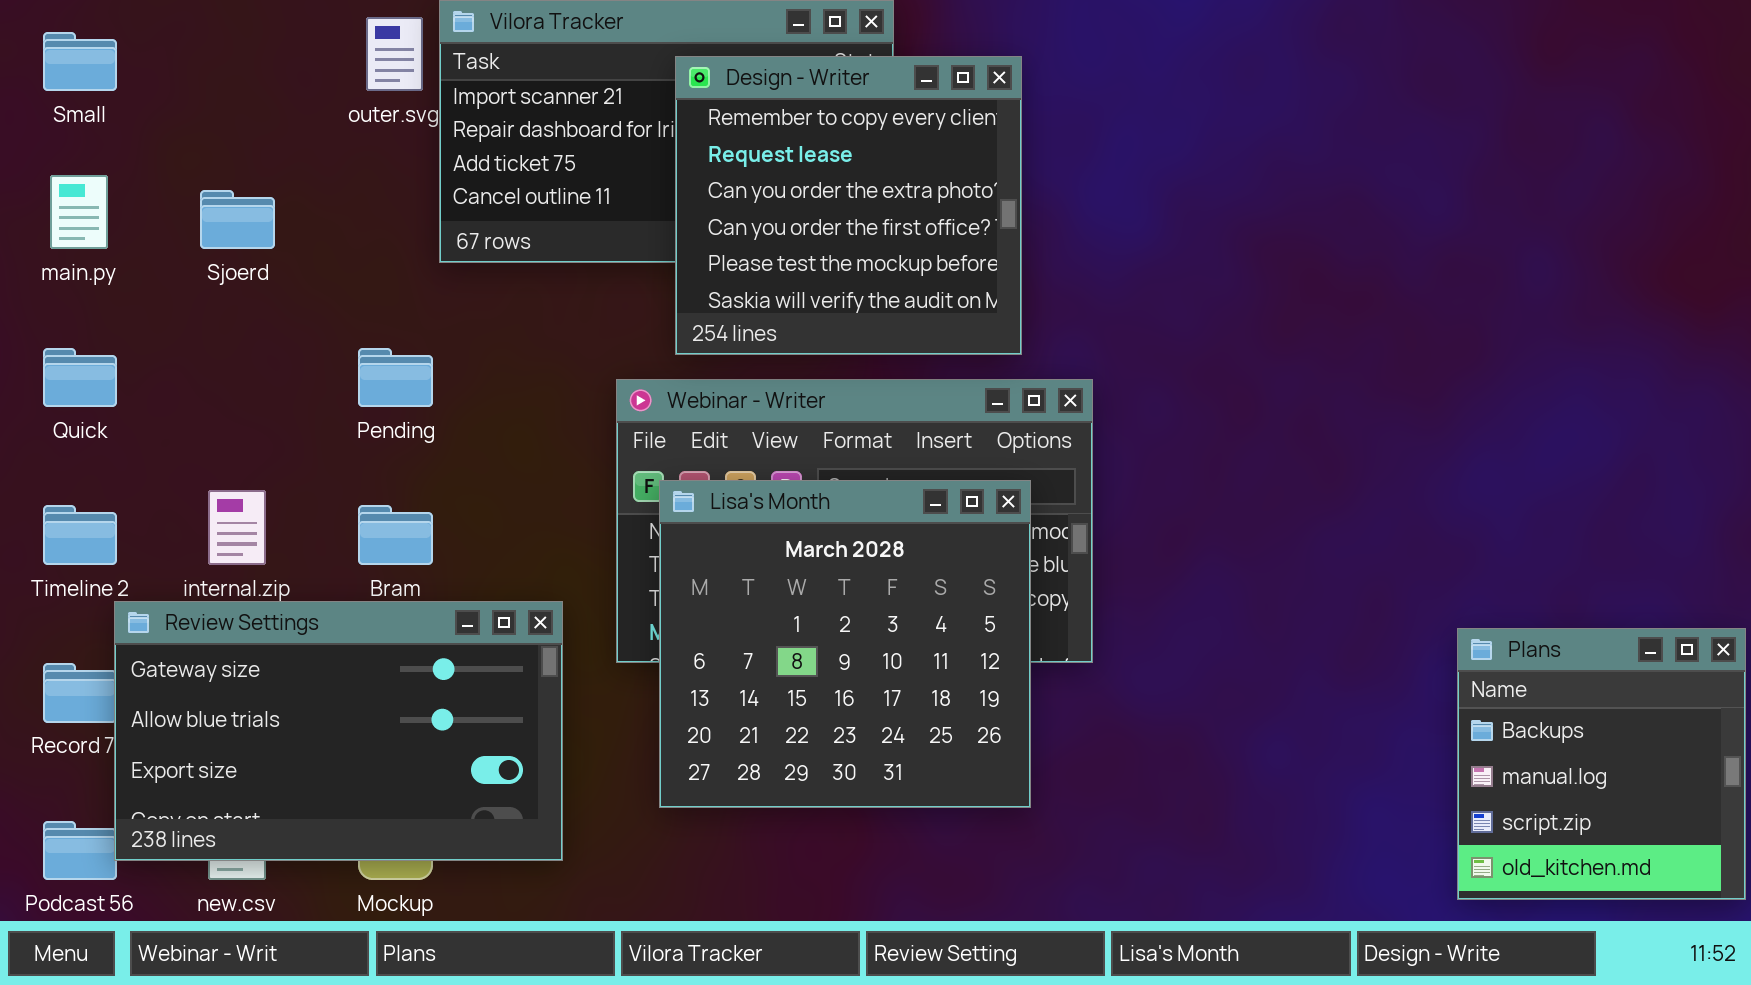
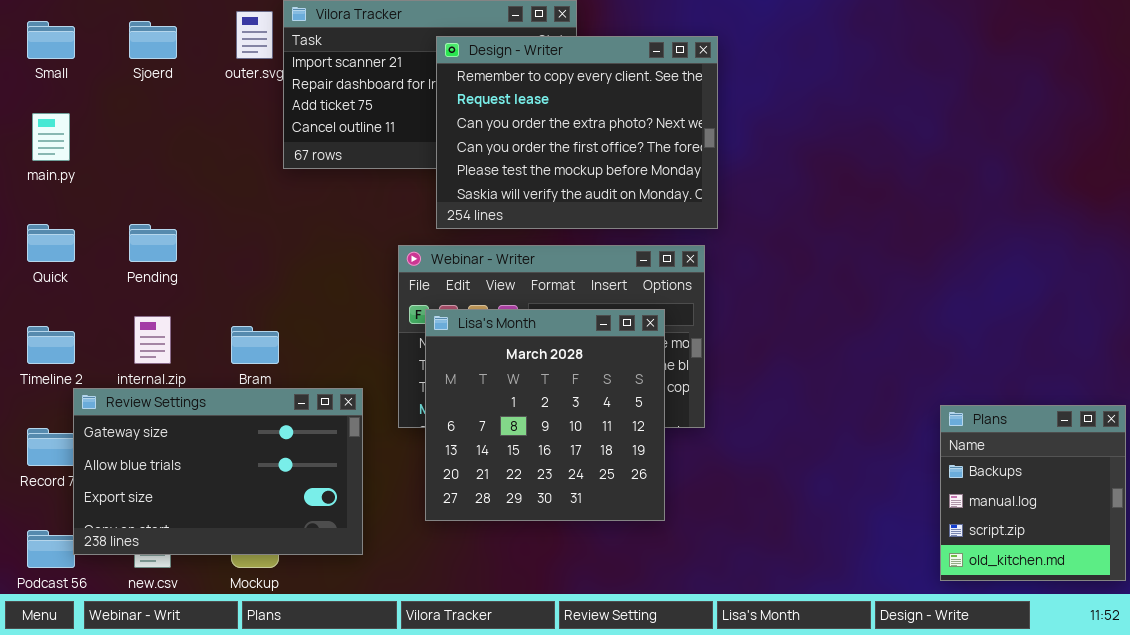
Design - Writer: [675,56,1022,355] -> [436,36,718,229], resized
Sjoerd: [200,190,275,249] -> [129,21,177,59], moved
Pending: [358,348,433,407] -> [129,224,177,262], moved

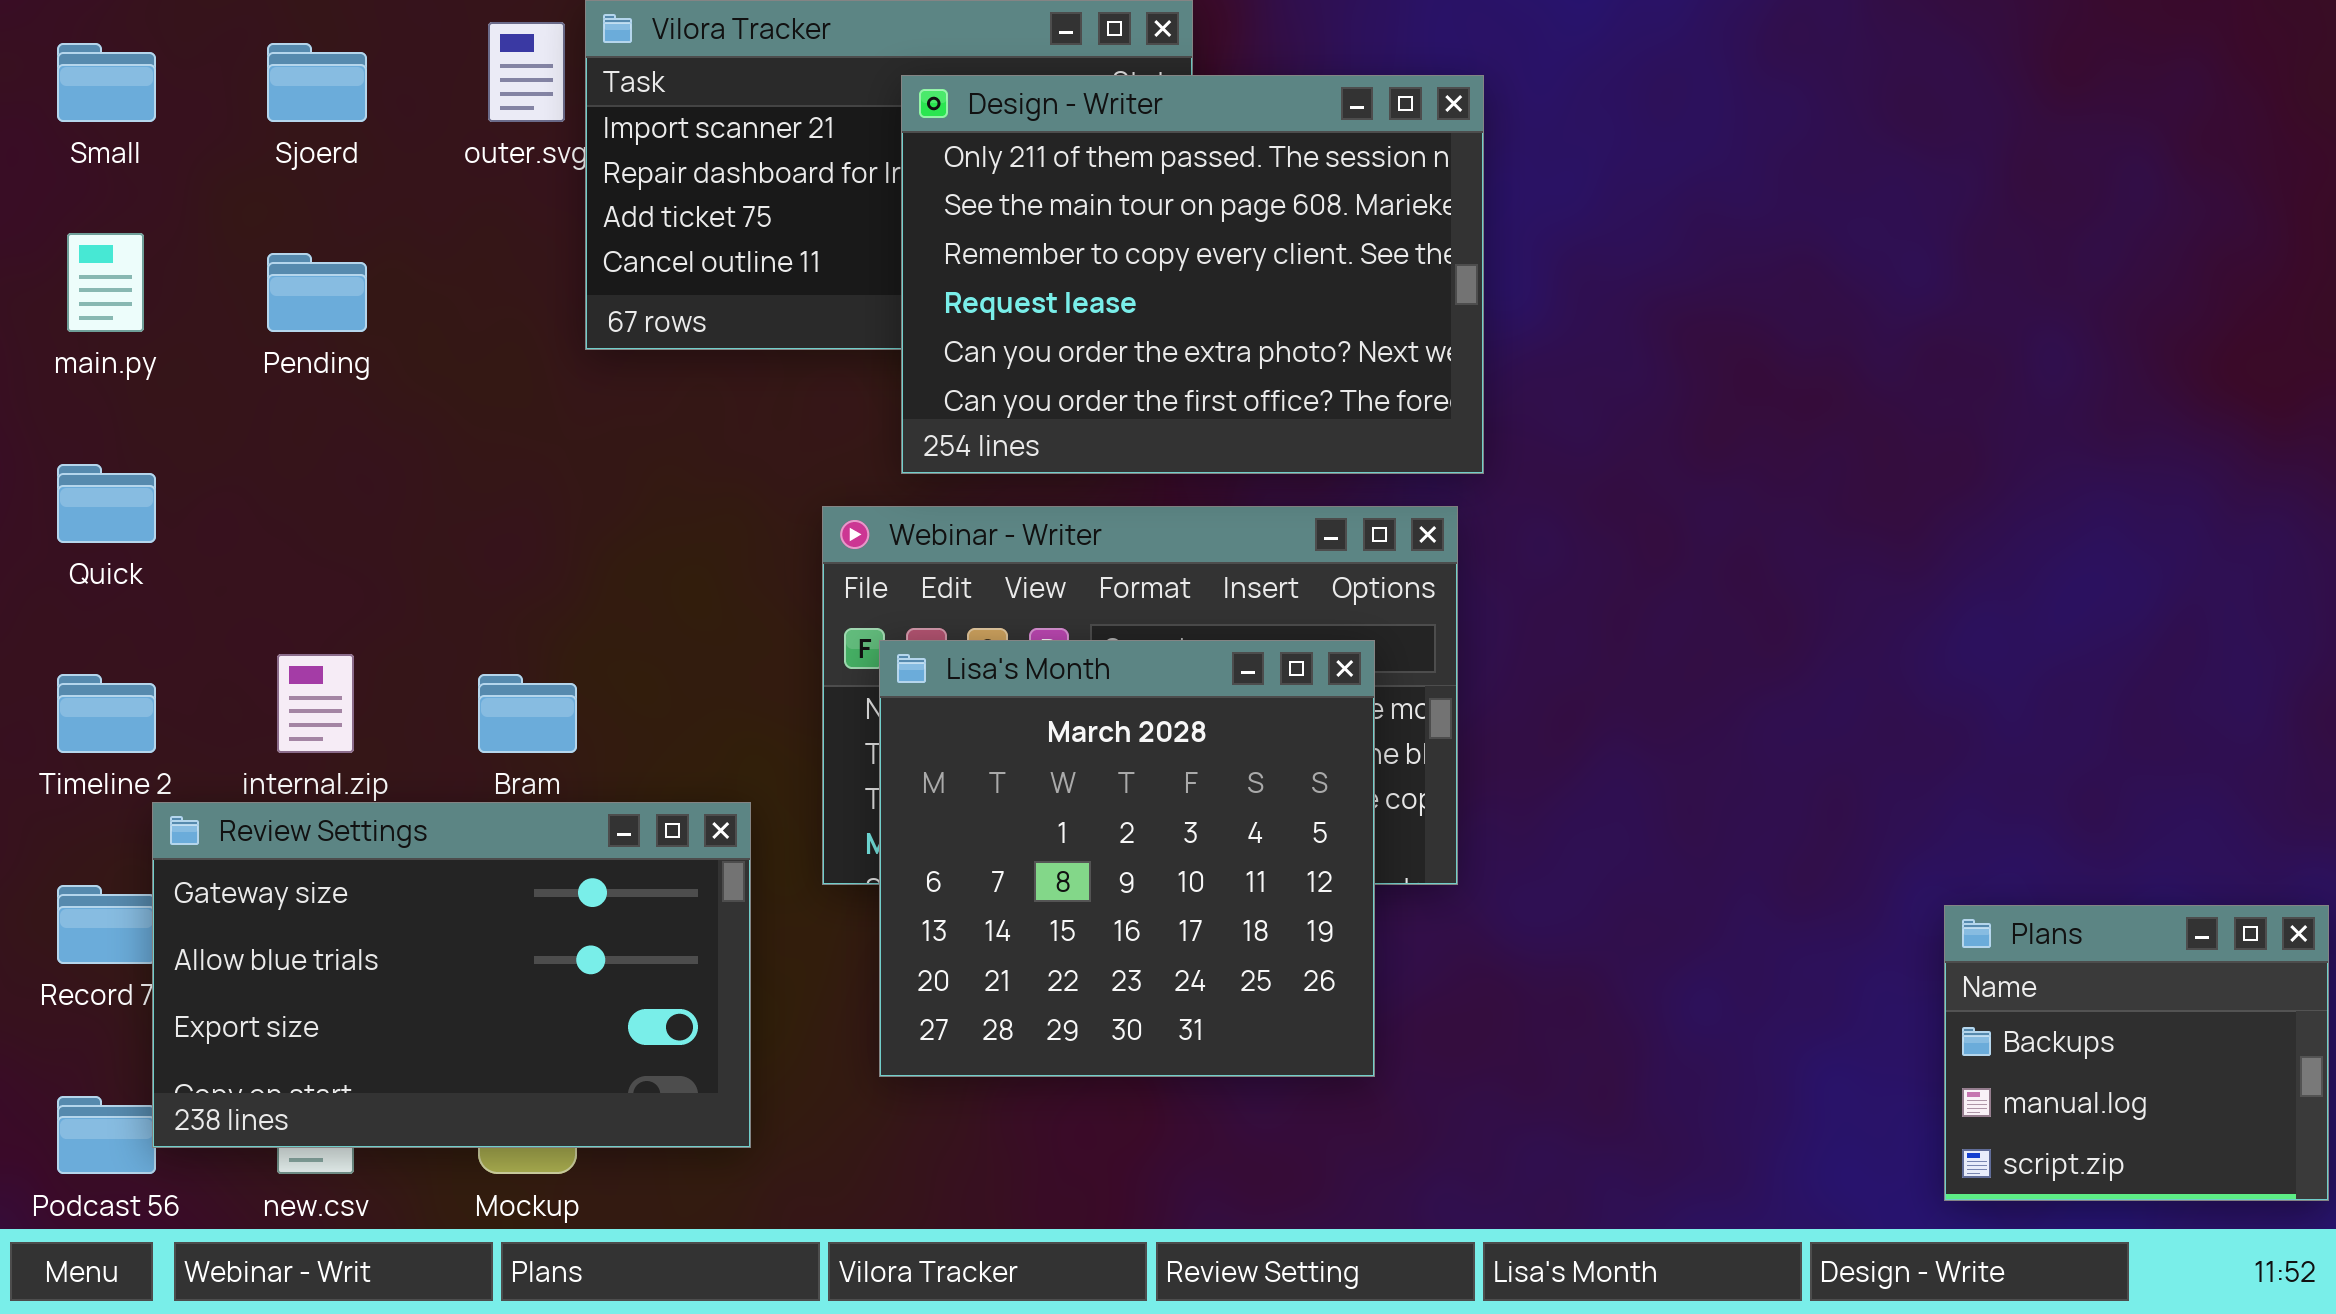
Design - Writer: [436,36,718,229] -> [901,75,1484,474], scrolled up 2 rows
Pending: [129,224,177,262] -> [267,253,367,332], moved
Plans: [940,405,1126,581] -> [1944,905,2329,1201], resized

